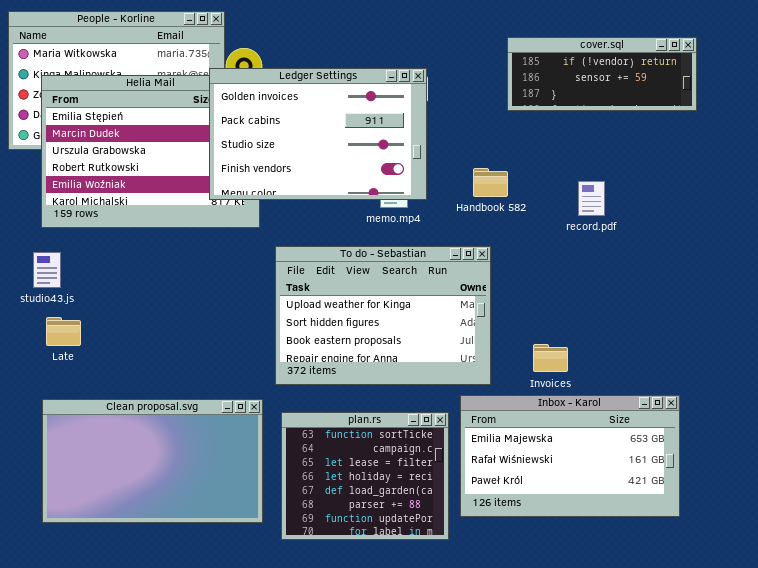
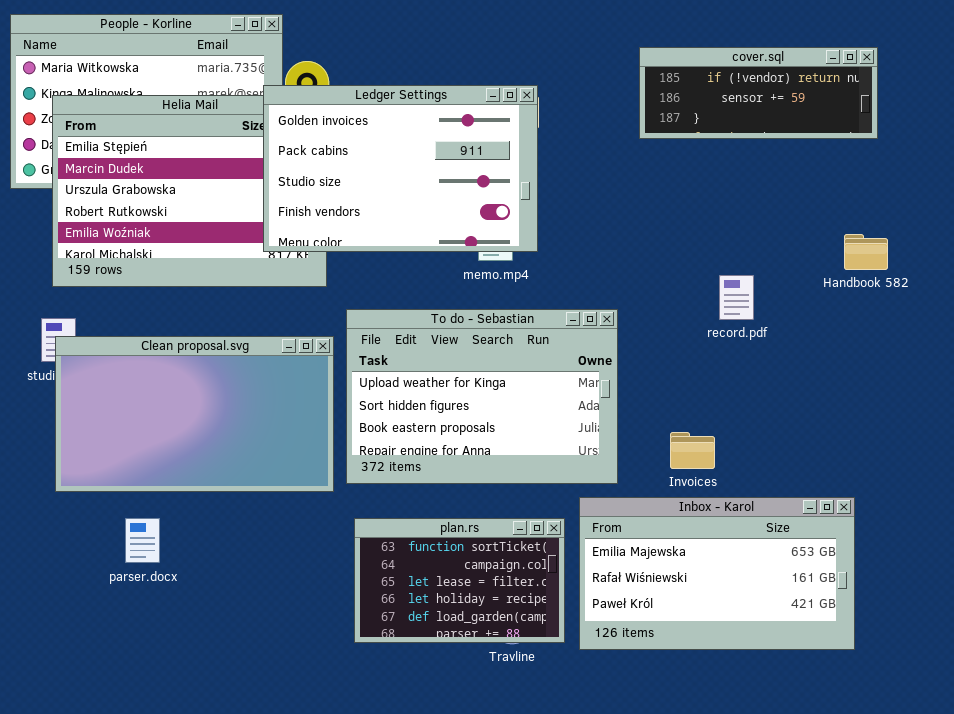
Handbook 582: [473,168,508,197] -> [844,234,888,270], moved
record.pdf: [578,181,605,216] -> [719,275,754,320], moved
Clean proposal.svg: [42,399,263,523] -> [55,336,334,492], moved
plan.rs: [281,412,449,540] -> [354,518,565,643], resized

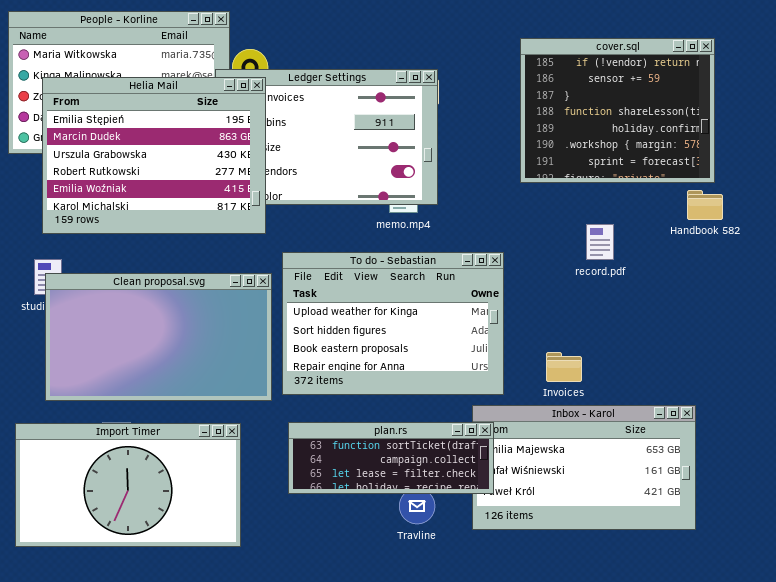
cover.sql: [639,47,878,139] -> [520,38,715,183], resized
Helia Mail: [52,95,327,287] -> [42,77,266,234], raised
plan.rs: [354,518,565,643] -> [288,422,494,494], resized
Import Timer: none -> [15,423,241,547], opened

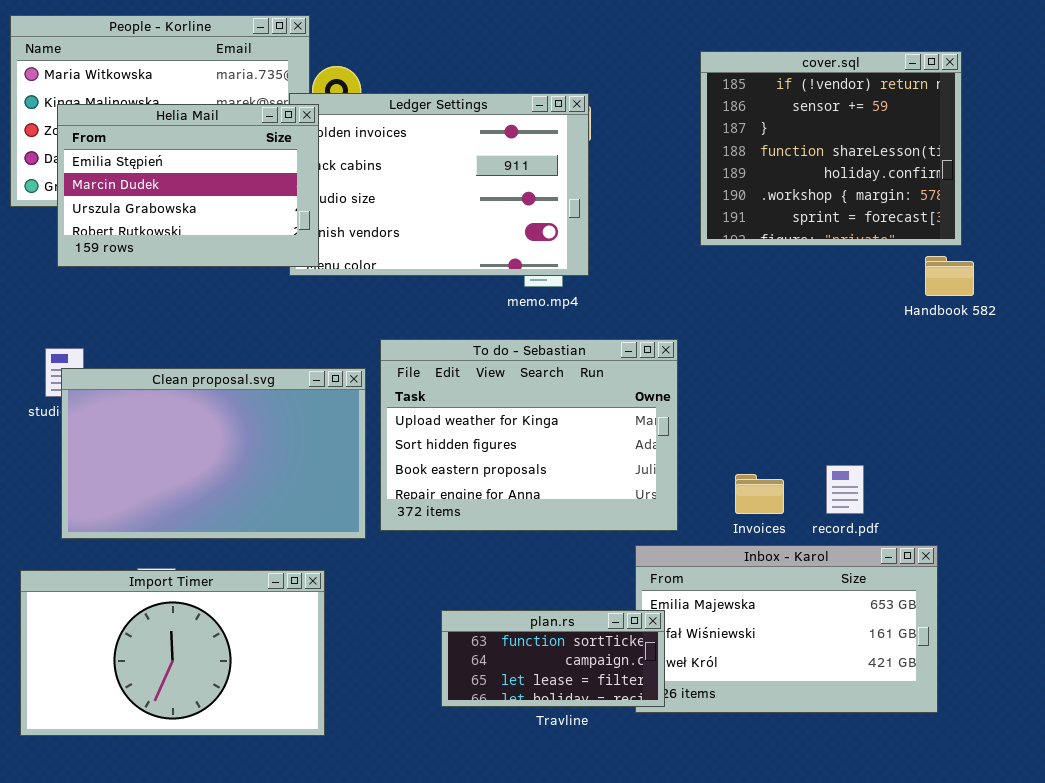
Helia Mail: [42,77,266,234] -> [57,104,319,267], resized
record.pdf: [586,224,614,260] -> [826,465,864,514], moved
plan.rs: [288,422,494,494] -> [441,610,665,707], moved, resized

